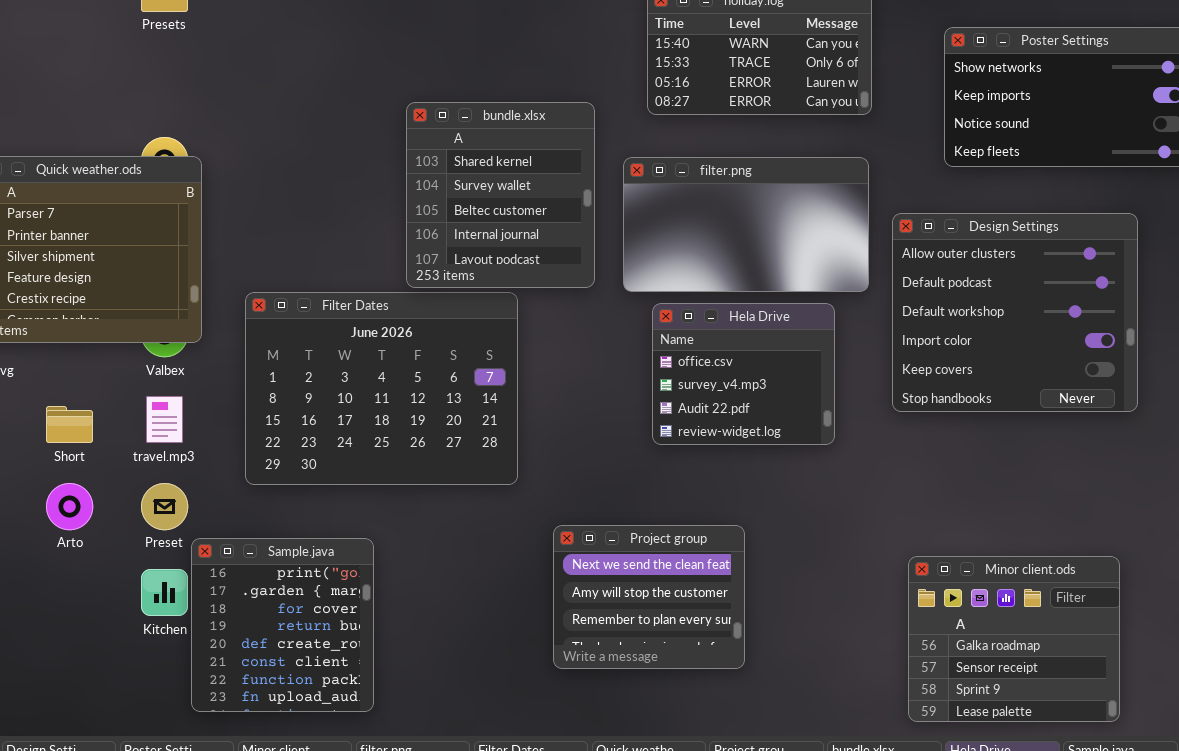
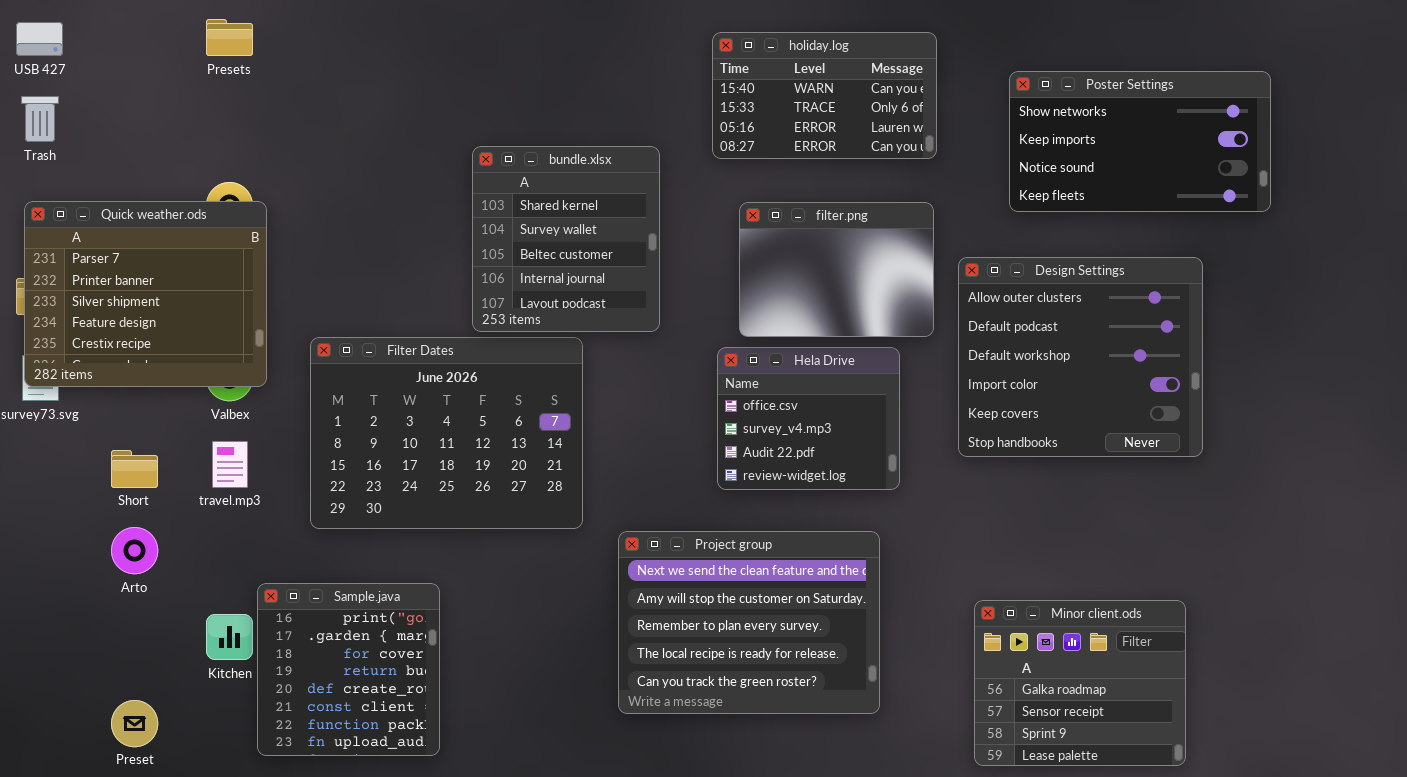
filter.png: [623,157,869,292] -> [739,202,934,337], resized
Preset: [141,483,188,530] -> [111,700,158,747], moved
Project group: [553,525,745,669] -> [618,531,880,714], resized

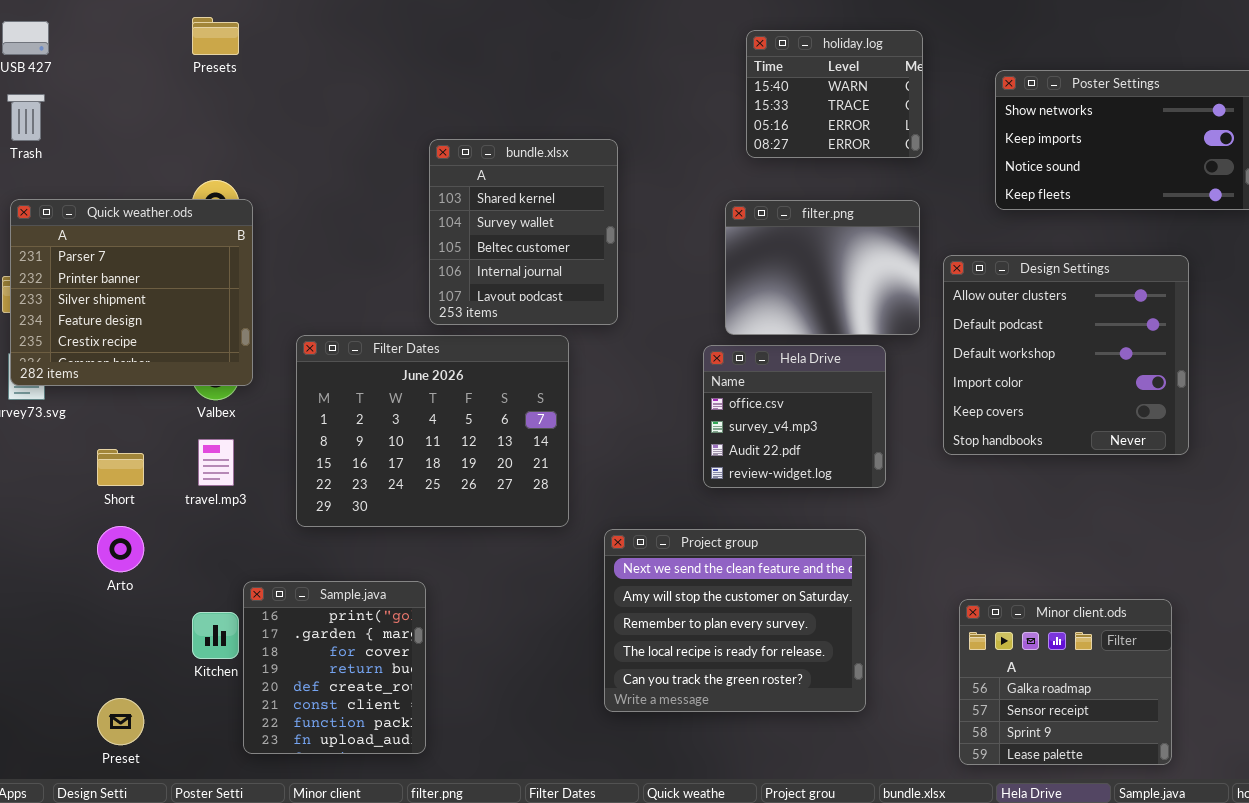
holiday.log: [712,32,937,159] -> [746,30,923,158], resized
bundle.xlsx: [472,146,660,332] -> [429,139,618,325], moved

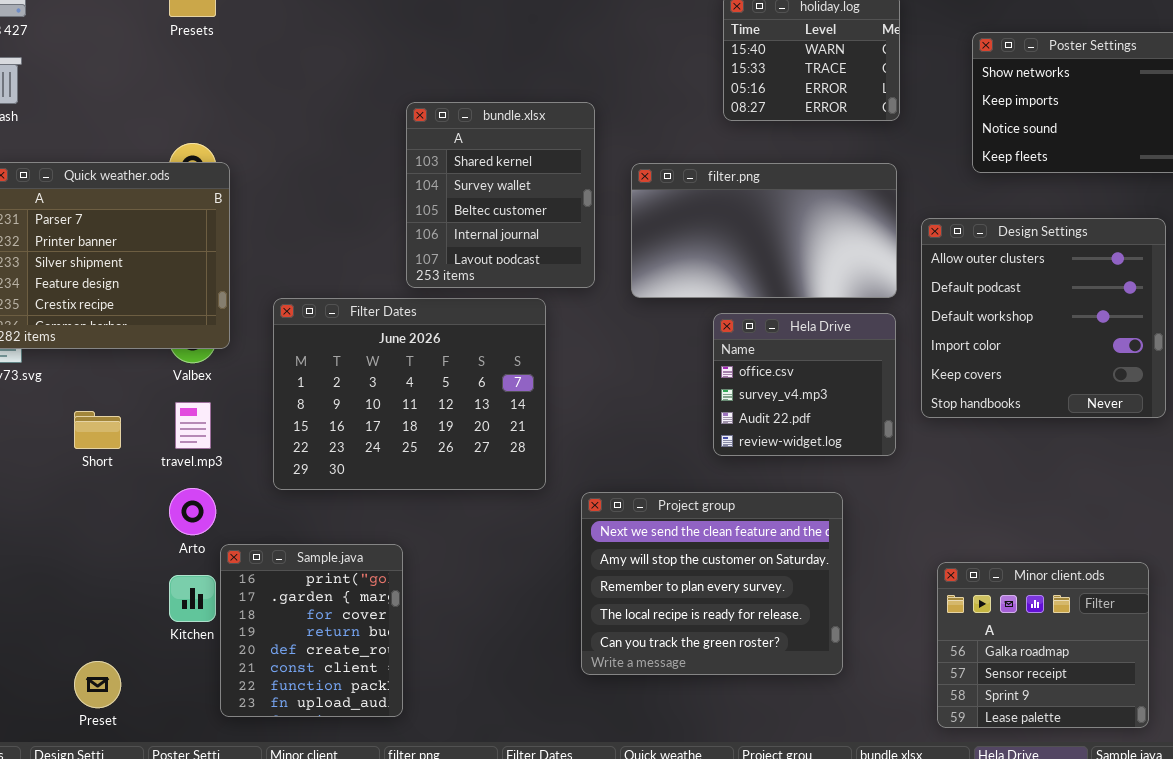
filter.png: [725,200,920,335] -> [631,163,897,298], resized
Hela Drive: [703,345,886,488] -> [713,313,896,456], moved
Arto: [97,526,144,572] -> [169,488,216,535], moved

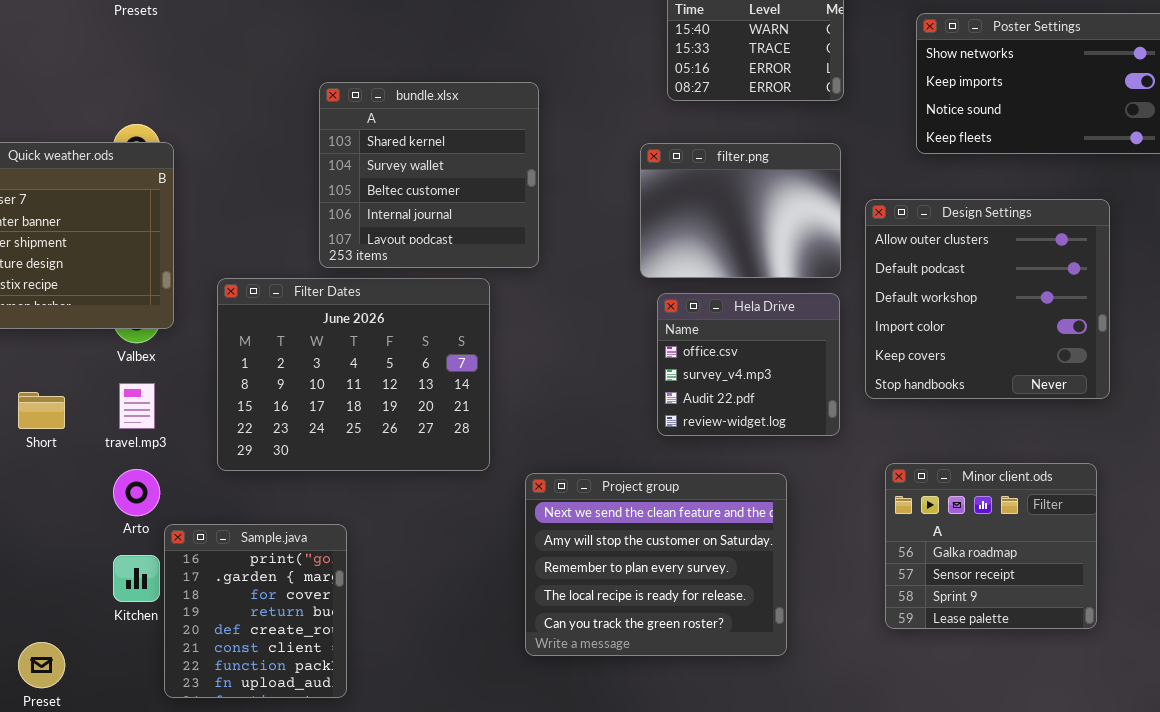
bundle.xlsx: [406,102,595,288] -> [319,82,539,268], resized
filter.png: [631,163,897,298] -> [640,143,841,278], resized
Minor client.ods: [937,562,1149,728] -> [885,463,1097,629], moved

